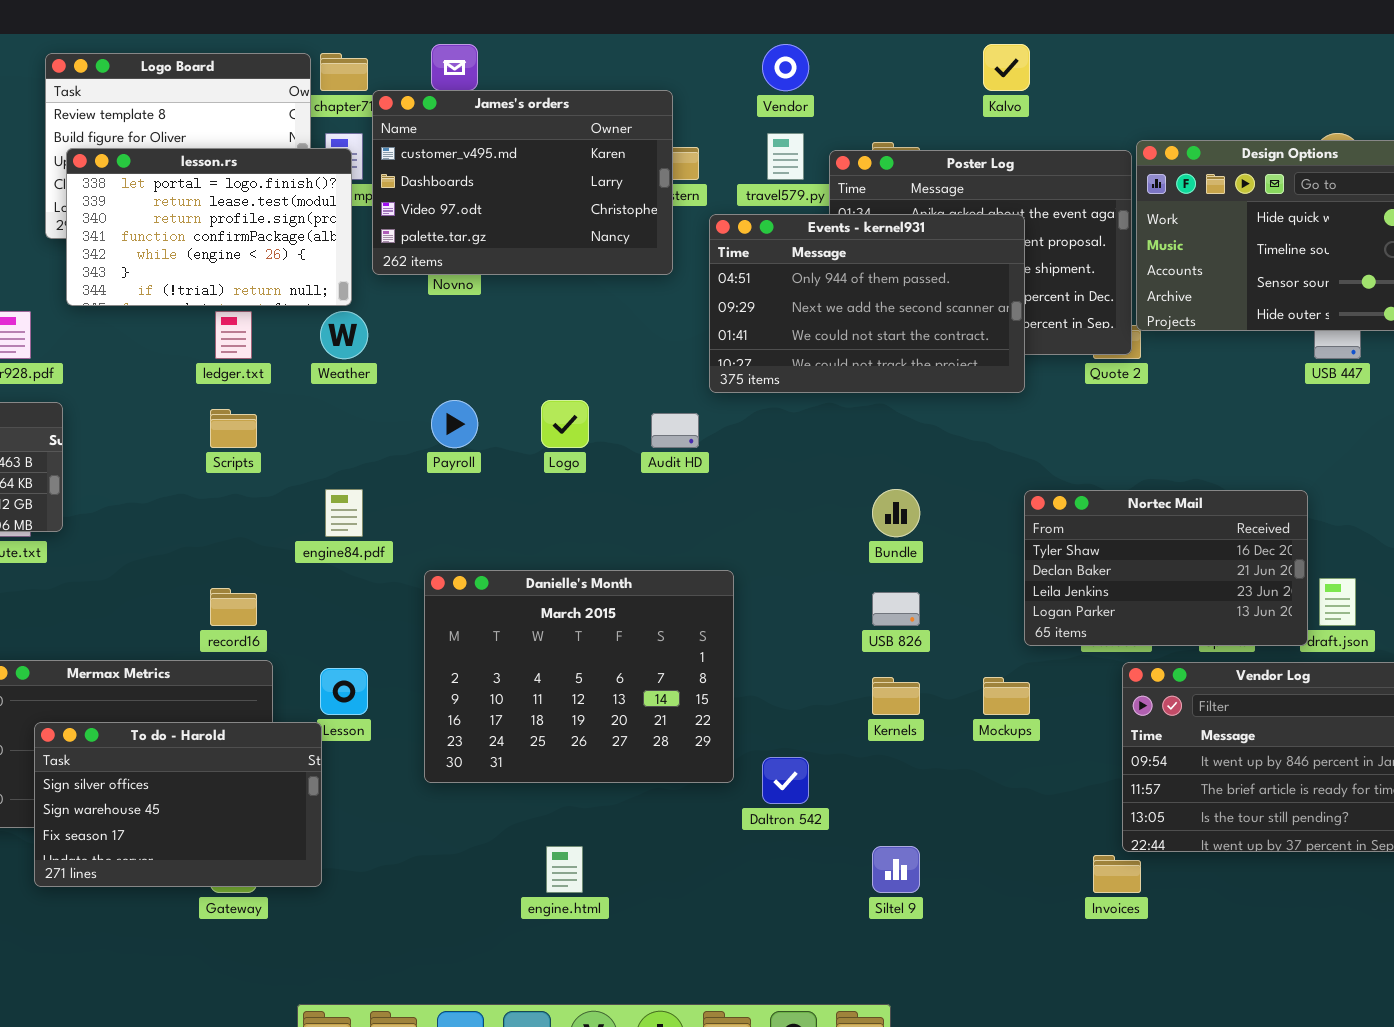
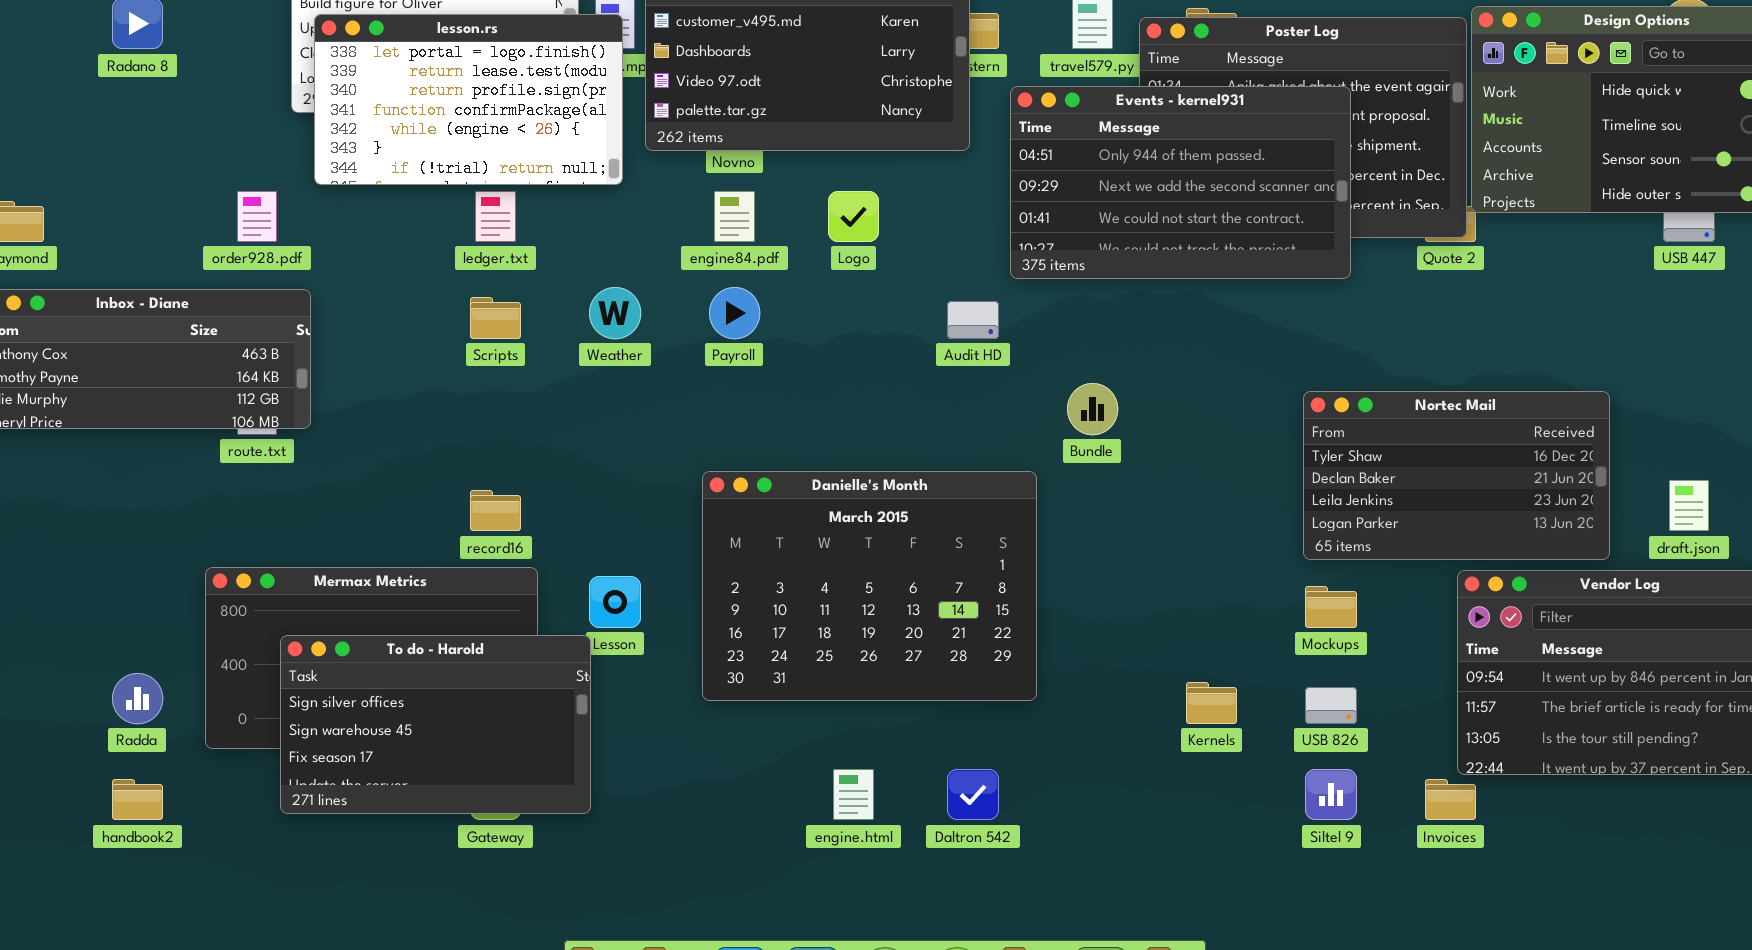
Weather: [320,311,368,359] -> [589,287,641,339], moved
Logo: [541,400,589,448] -> [828,191,879,242], moved
engine84.pdf: [325,489,363,537] -> [714,191,755,242], moved
Bundle: [872,489,920,537] -> [1067,383,1118,435], moved
Nortec Mail: [1024,490,1308,646] -> [1303,391,1610,560], moved
USB 826: [872,592,920,626] -> [1305,687,1357,724], moved
Kernels: [872,677,920,715] -> [1186,682,1237,724], moved
Daltron 542: [762,757,809,804] -> [947,769,999,820], moved
Siltel 9: [872,846,920,893] -> [1305,769,1357,820], moved

